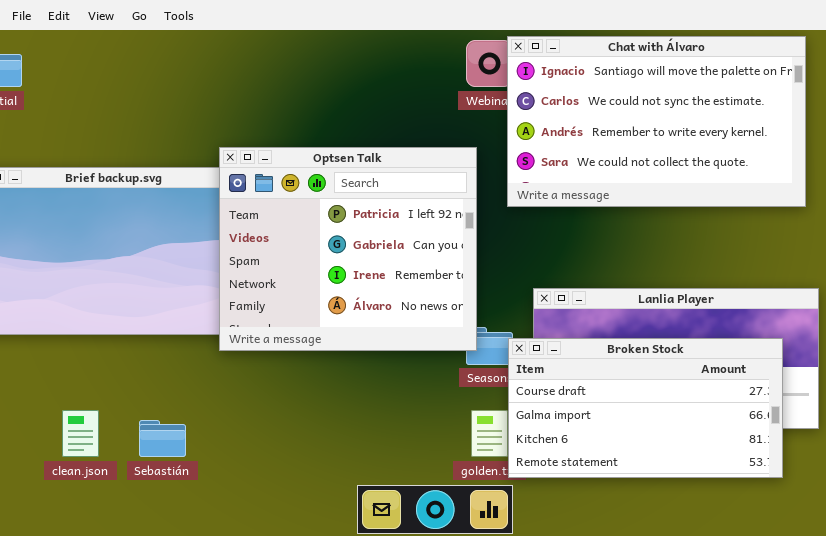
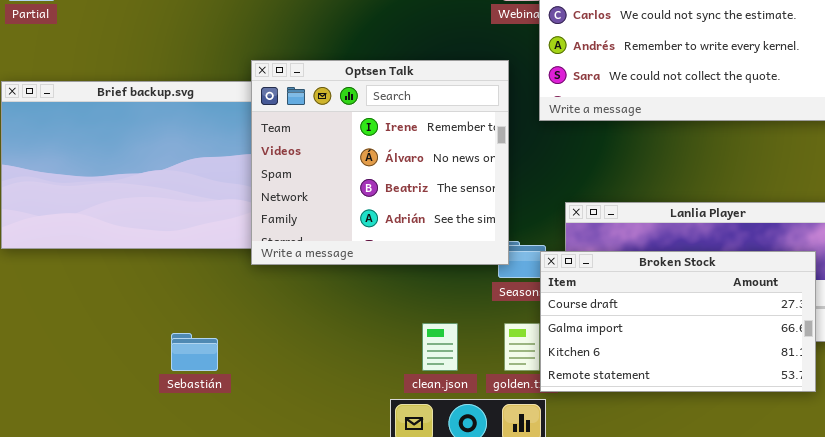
Optsen Talk: [219,147,477,351] -> [251,60,509,265], scrolled down 2 rows
clean.json: [62,410,99,457] -> [422,323,458,371], moved

